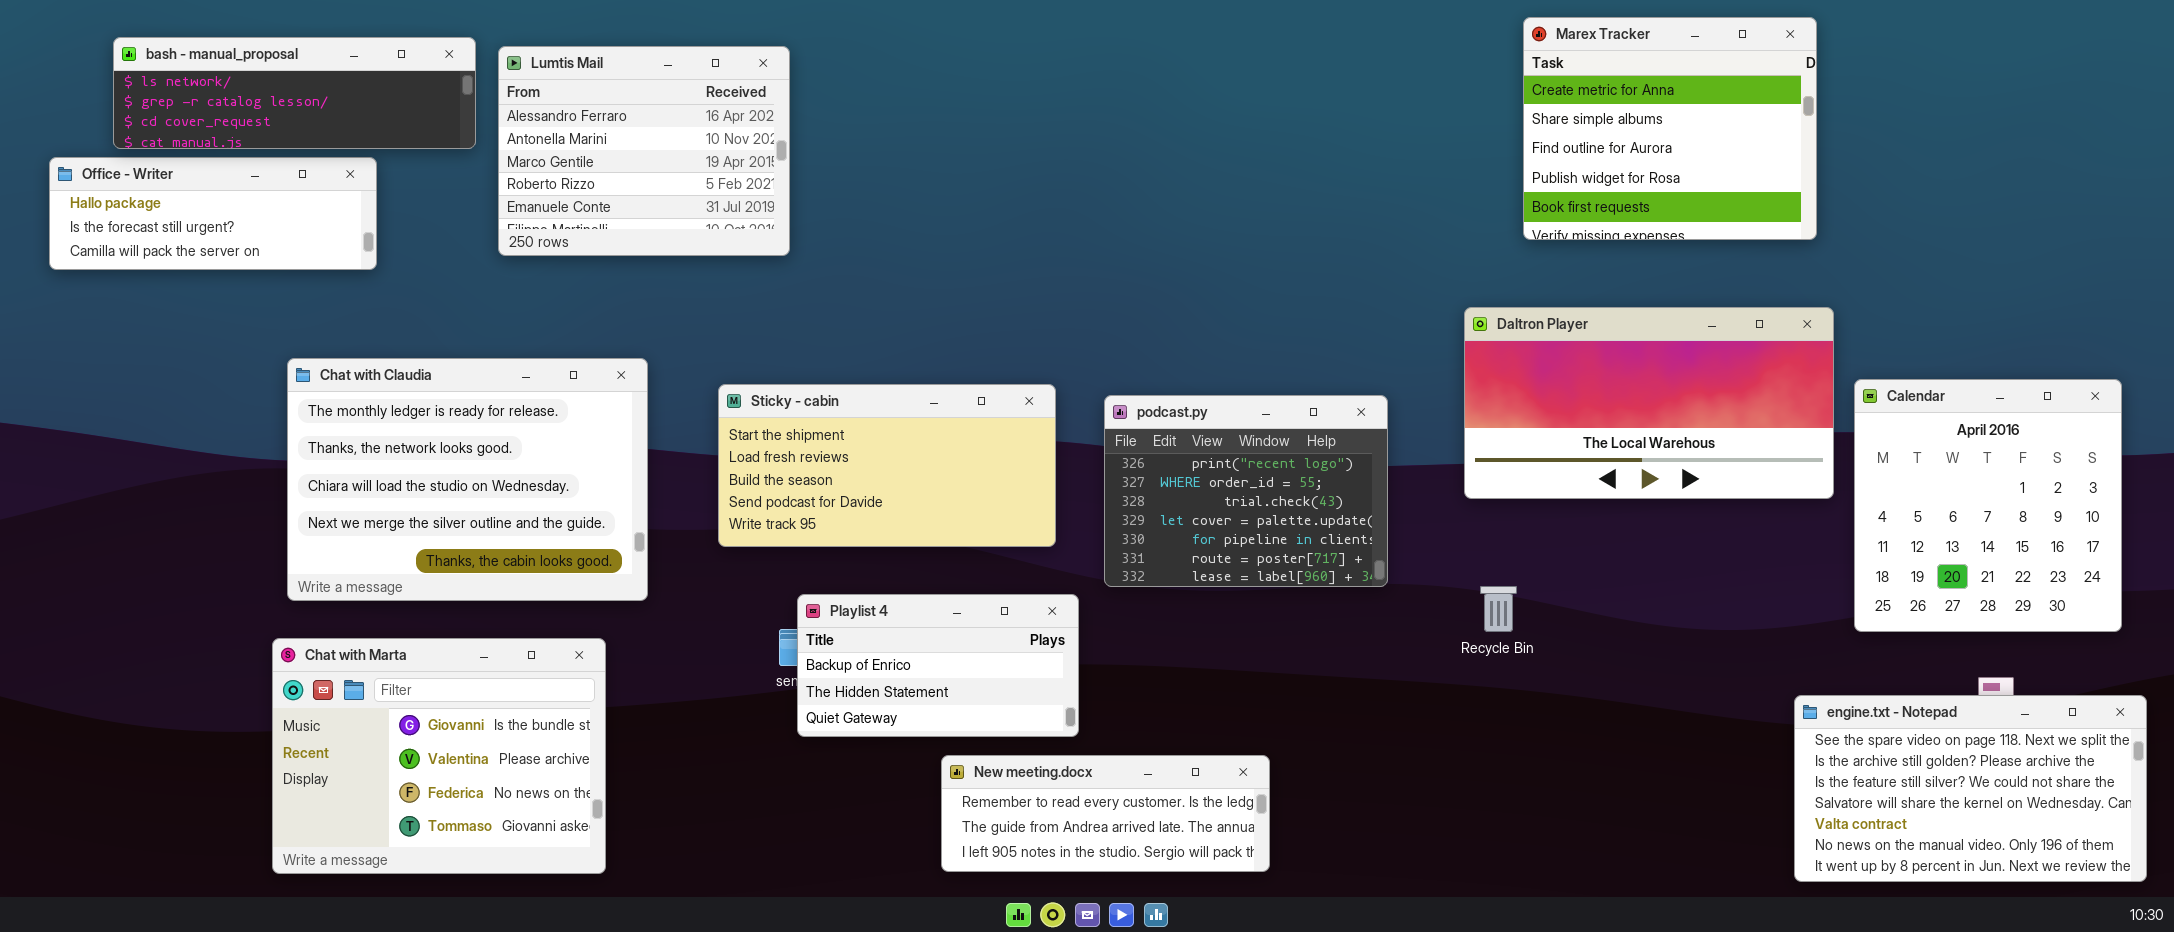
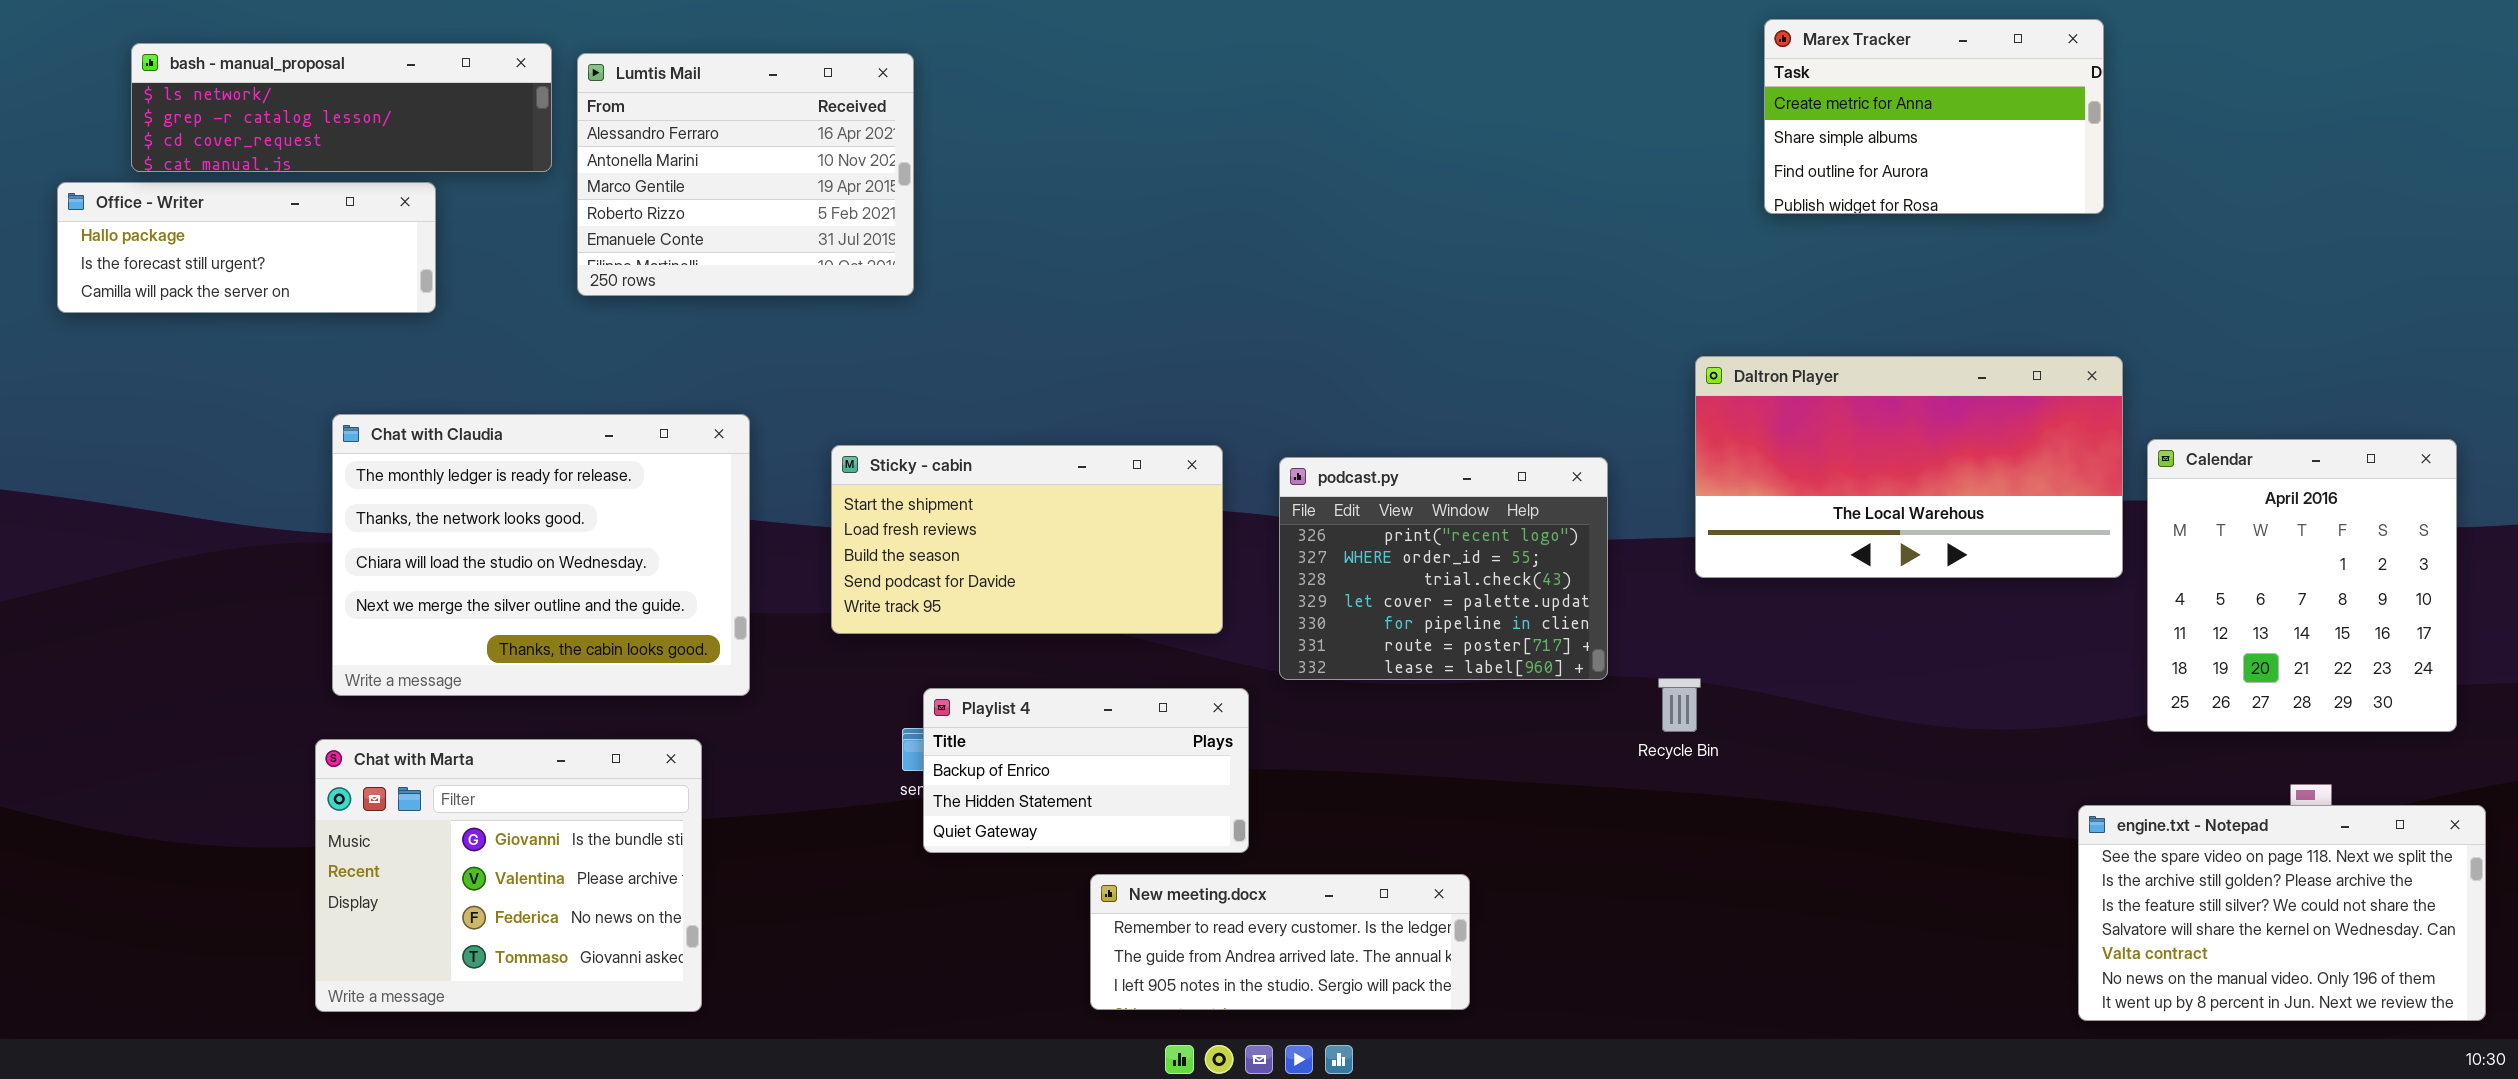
Marex Tracker: [1523,17,1817,240] -> [1764,19,2104,214], resized
Recycle Bin: [1480,586,1517,632] -> [1658,678,1701,732], moved

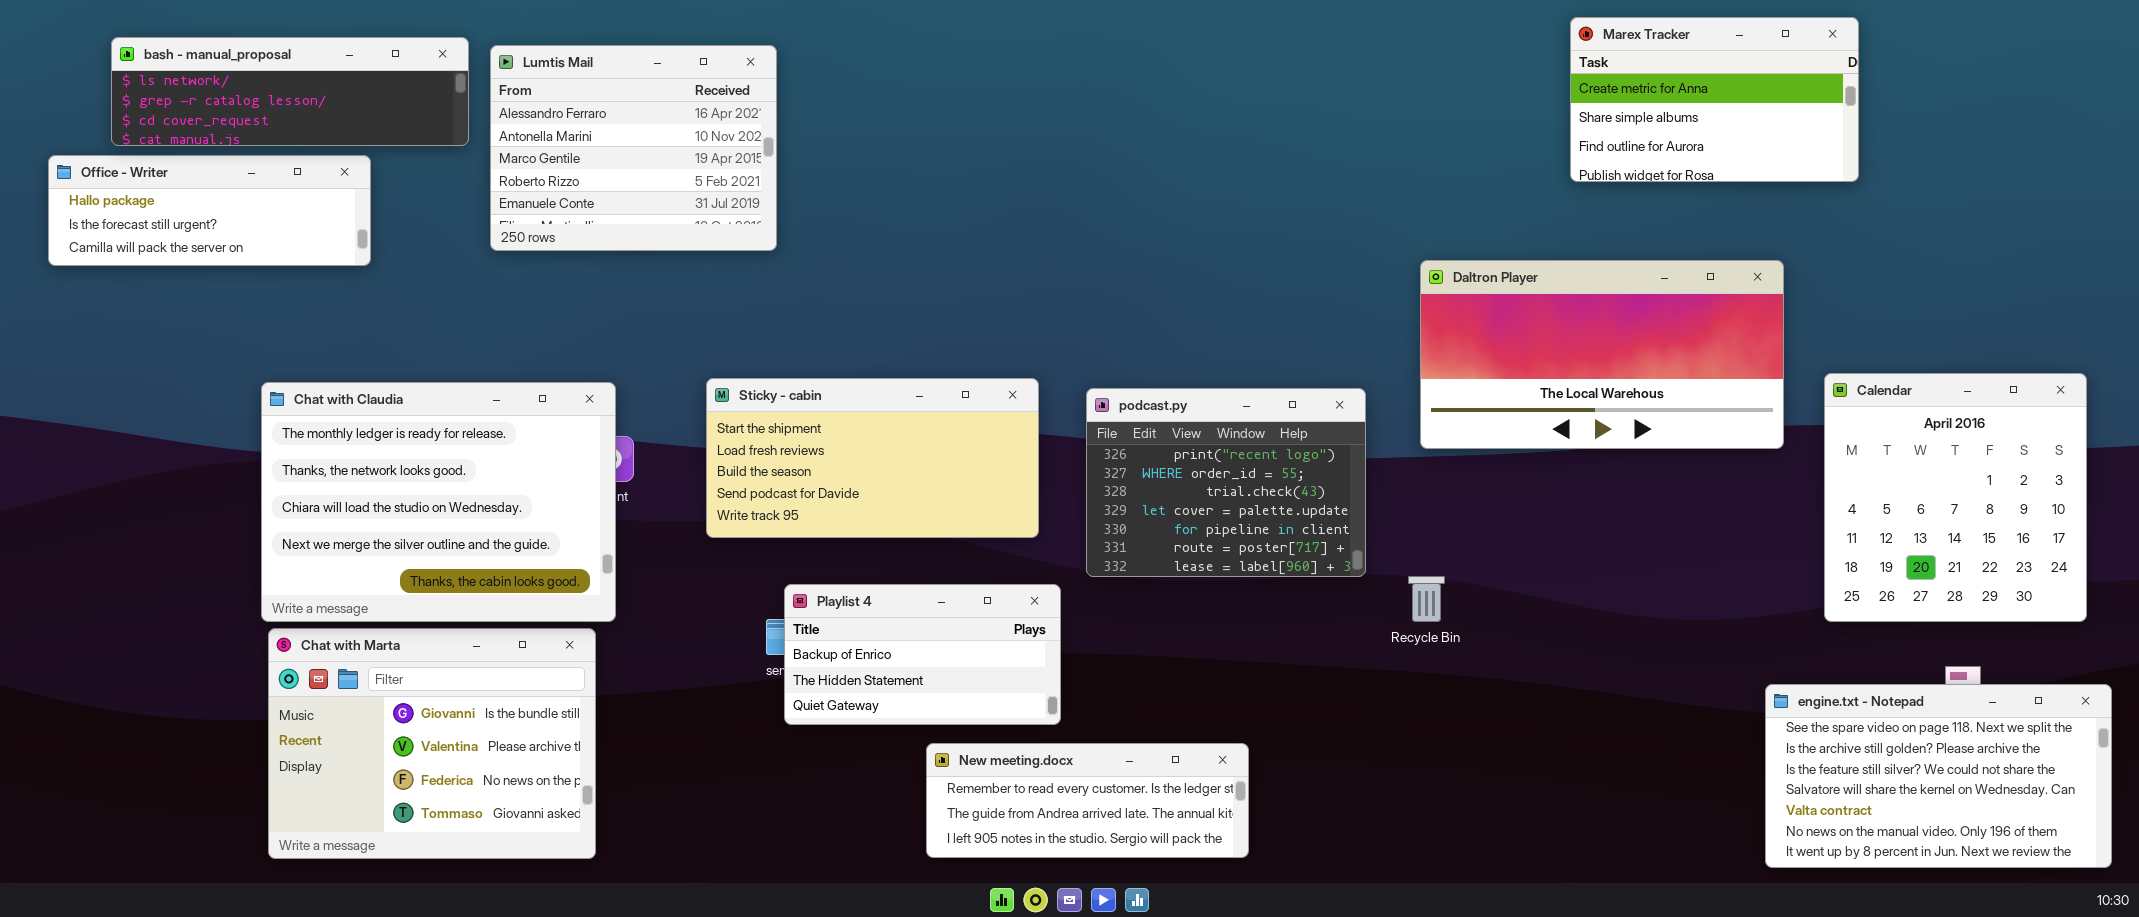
Marex Tracker: [1764,19,2104,214] -> [1570,17,1859,182], moved
Daltron Player: [1695,356,2123,578] -> [1420,260,1784,449], moved
Chat with Claudia: [332,414,750,696] -> [261,382,616,622], moved

